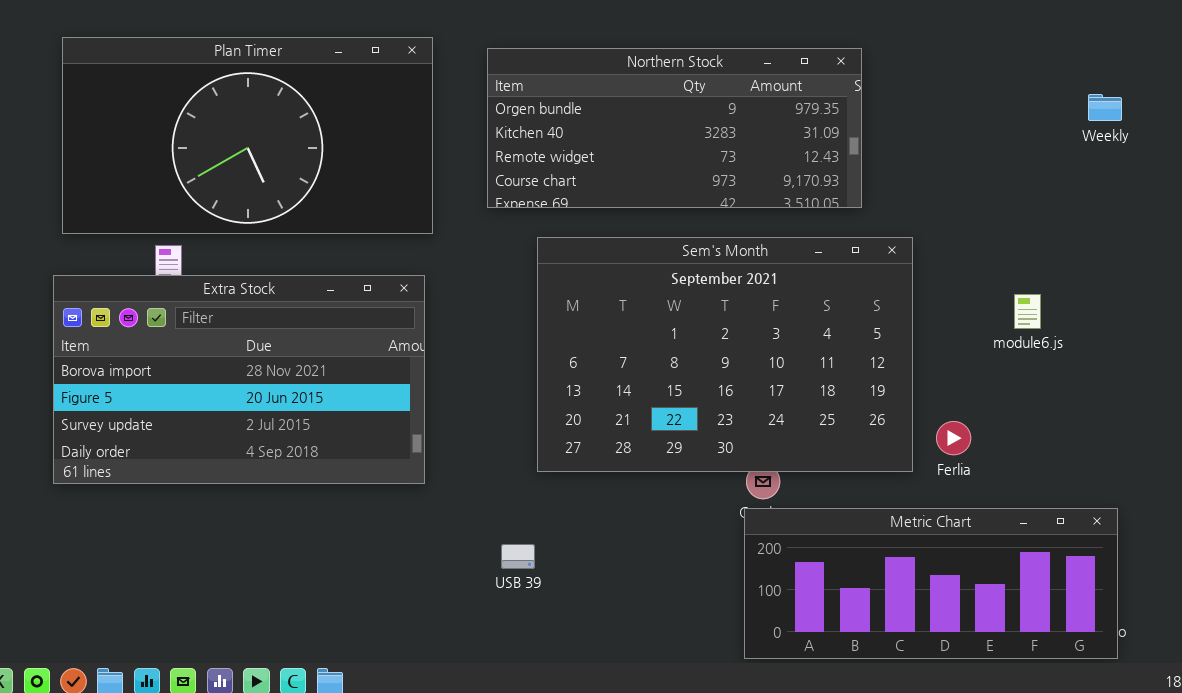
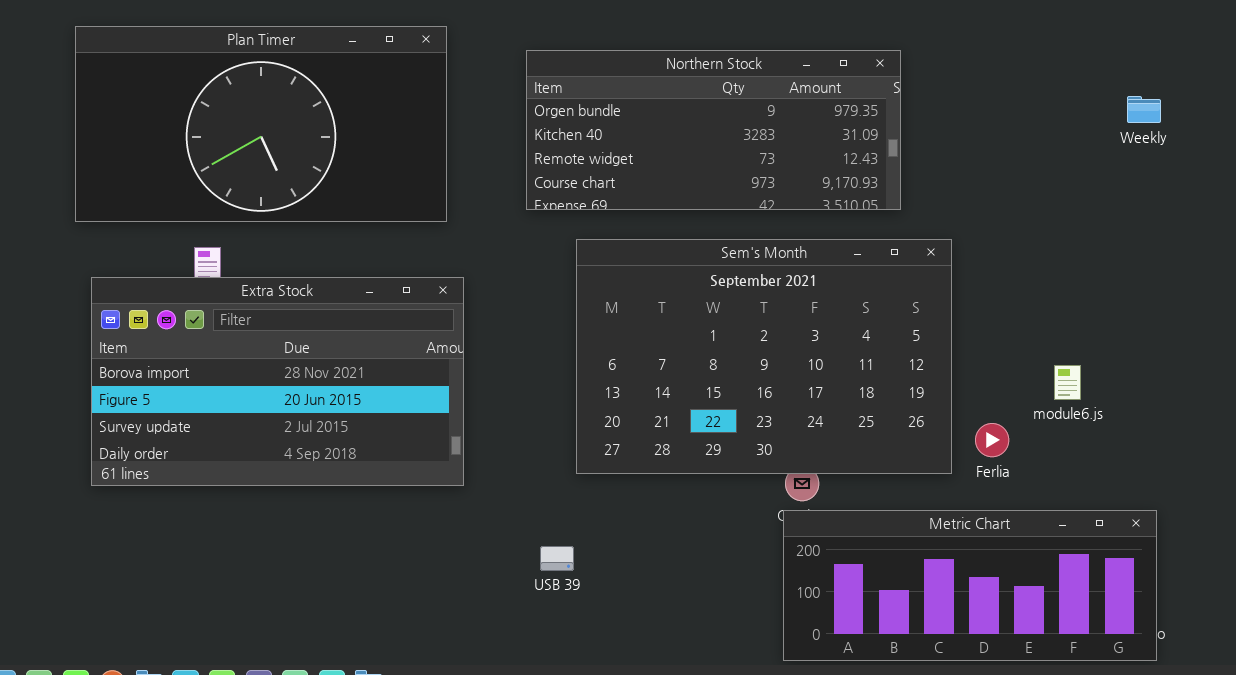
Plan Timer: [62,37,433,234] -> [75,26,447,222], moved
module6.js: [1014,294,1041,329] -> [1054,365,1081,400], moved

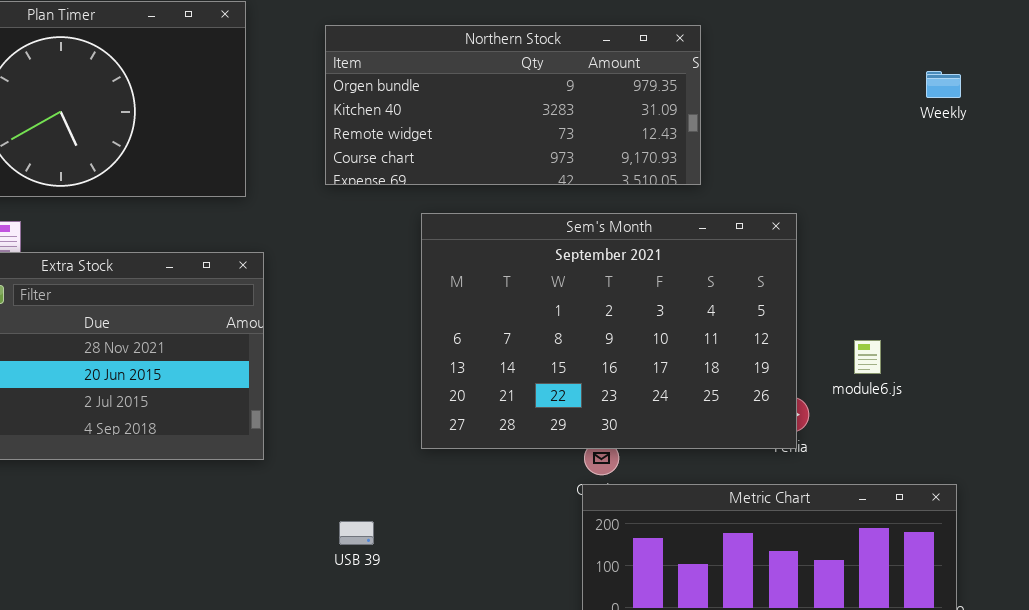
Sem's Month: [576,239,952,474] -> [421,213,797,449], moved

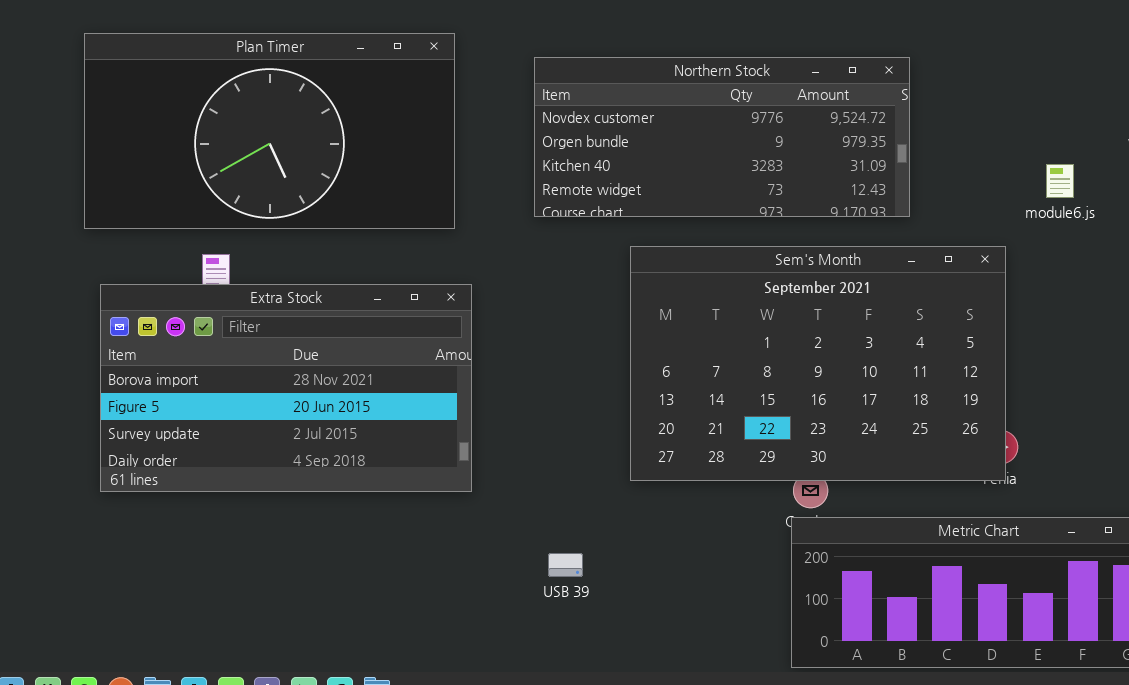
Northern Stock: [325,25,701,185] -> [534,57,910,217], scrolled up 1 row
module6.js: [854,340,881,374] -> [1046,164,1074,198], moved

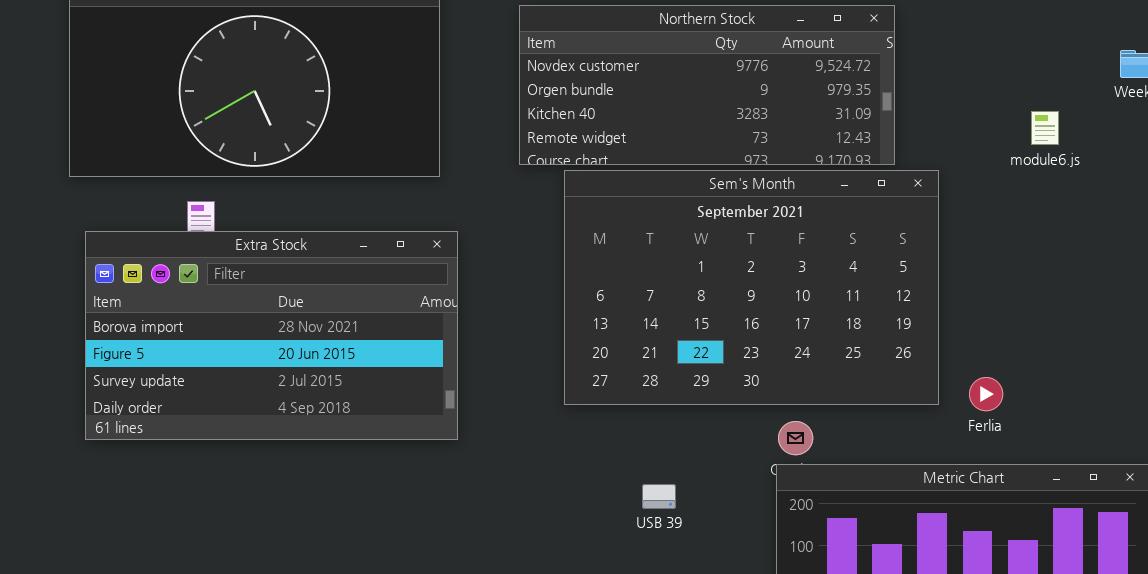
Sem's Month: [630,246,1006,481] -> [564,170,939,405], moved
USB 39: [548,553,583,577] -> [642,484,676,509], moved

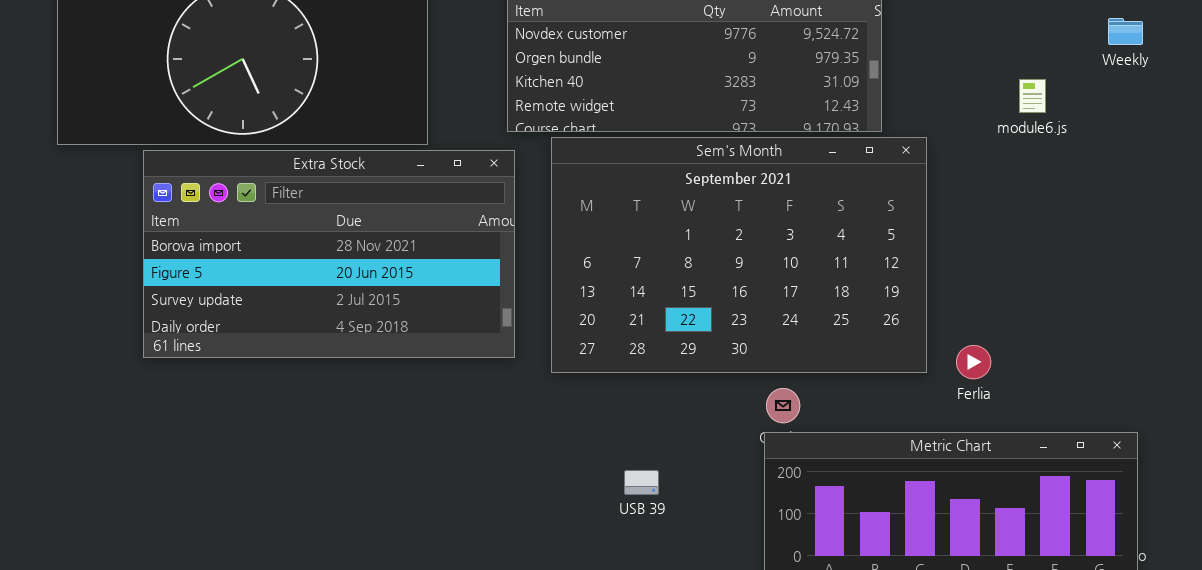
Extra Stock: [85,231,458,440] -> [143,150,515,358], moved
USB 39: [642,484,676,509] -> [624,470,659,495], moved

